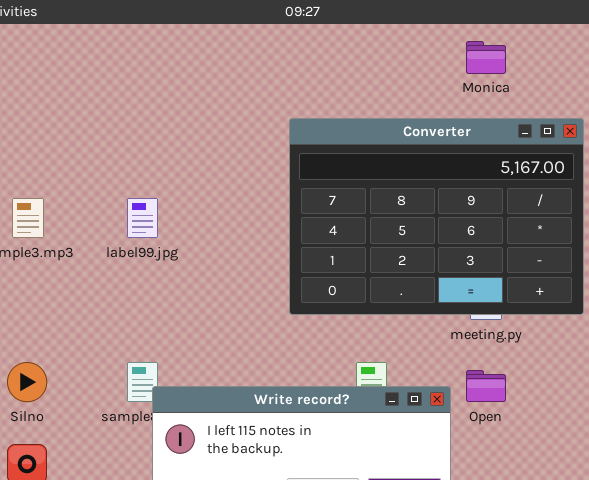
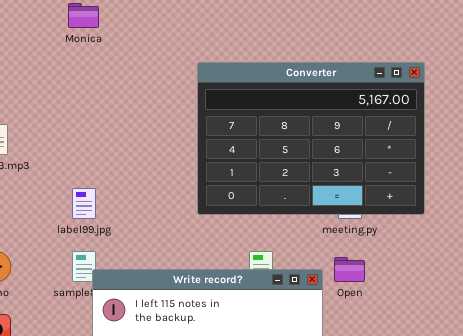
Monica: [466,41,506,74] -> [68,3,99,28], moved
label99.jpg: [127,198,158,238] -> [72,188,96,219], moved

